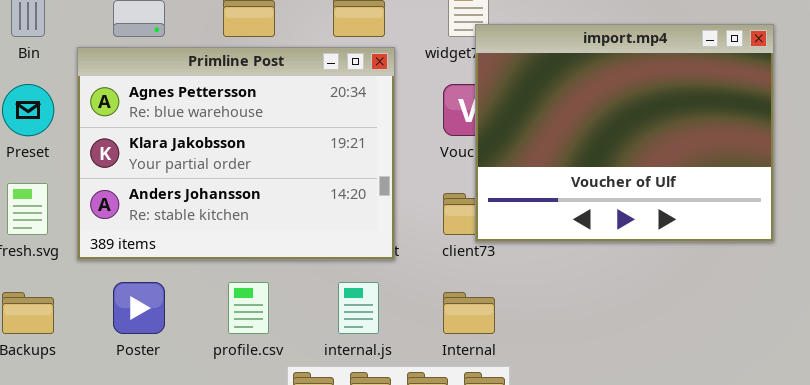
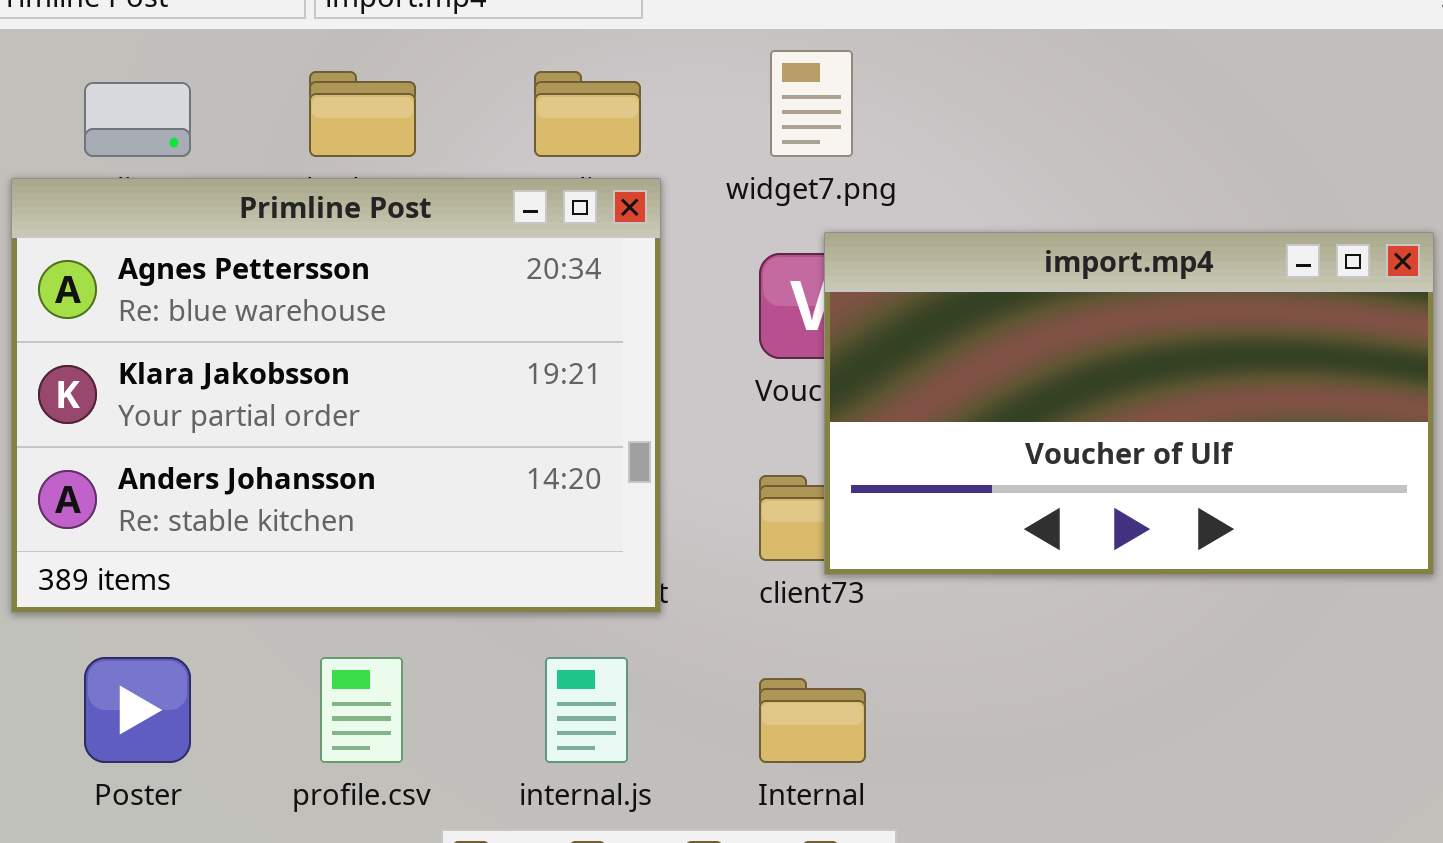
import.mp4: [475,24,774,242] -> [824,232,1434,575], resized

